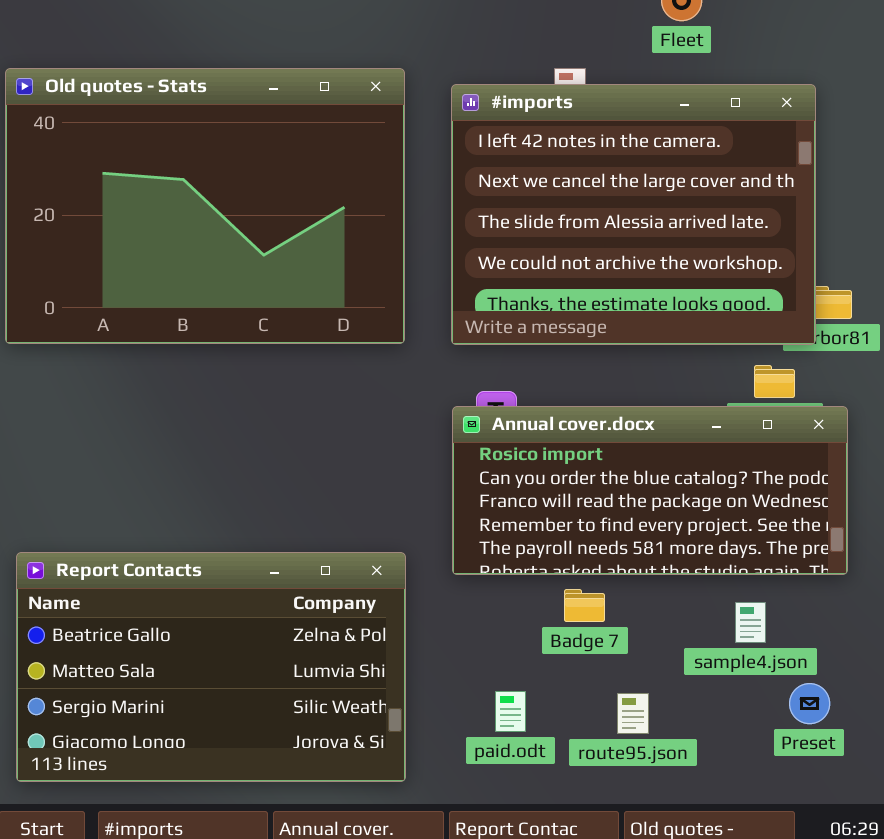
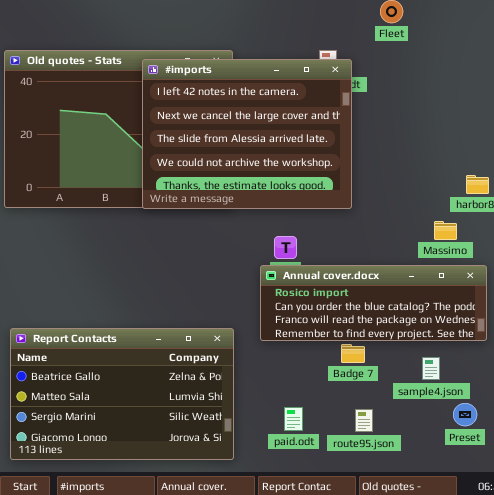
#imports: [451,84,816,345] -> [142,59,352,209], moved
Annual cover.docx: [452,406,848,575] -> [260,265,487,341], resized
Badge 7: [564,589,605,622] -> [341,344,365,363], moved

